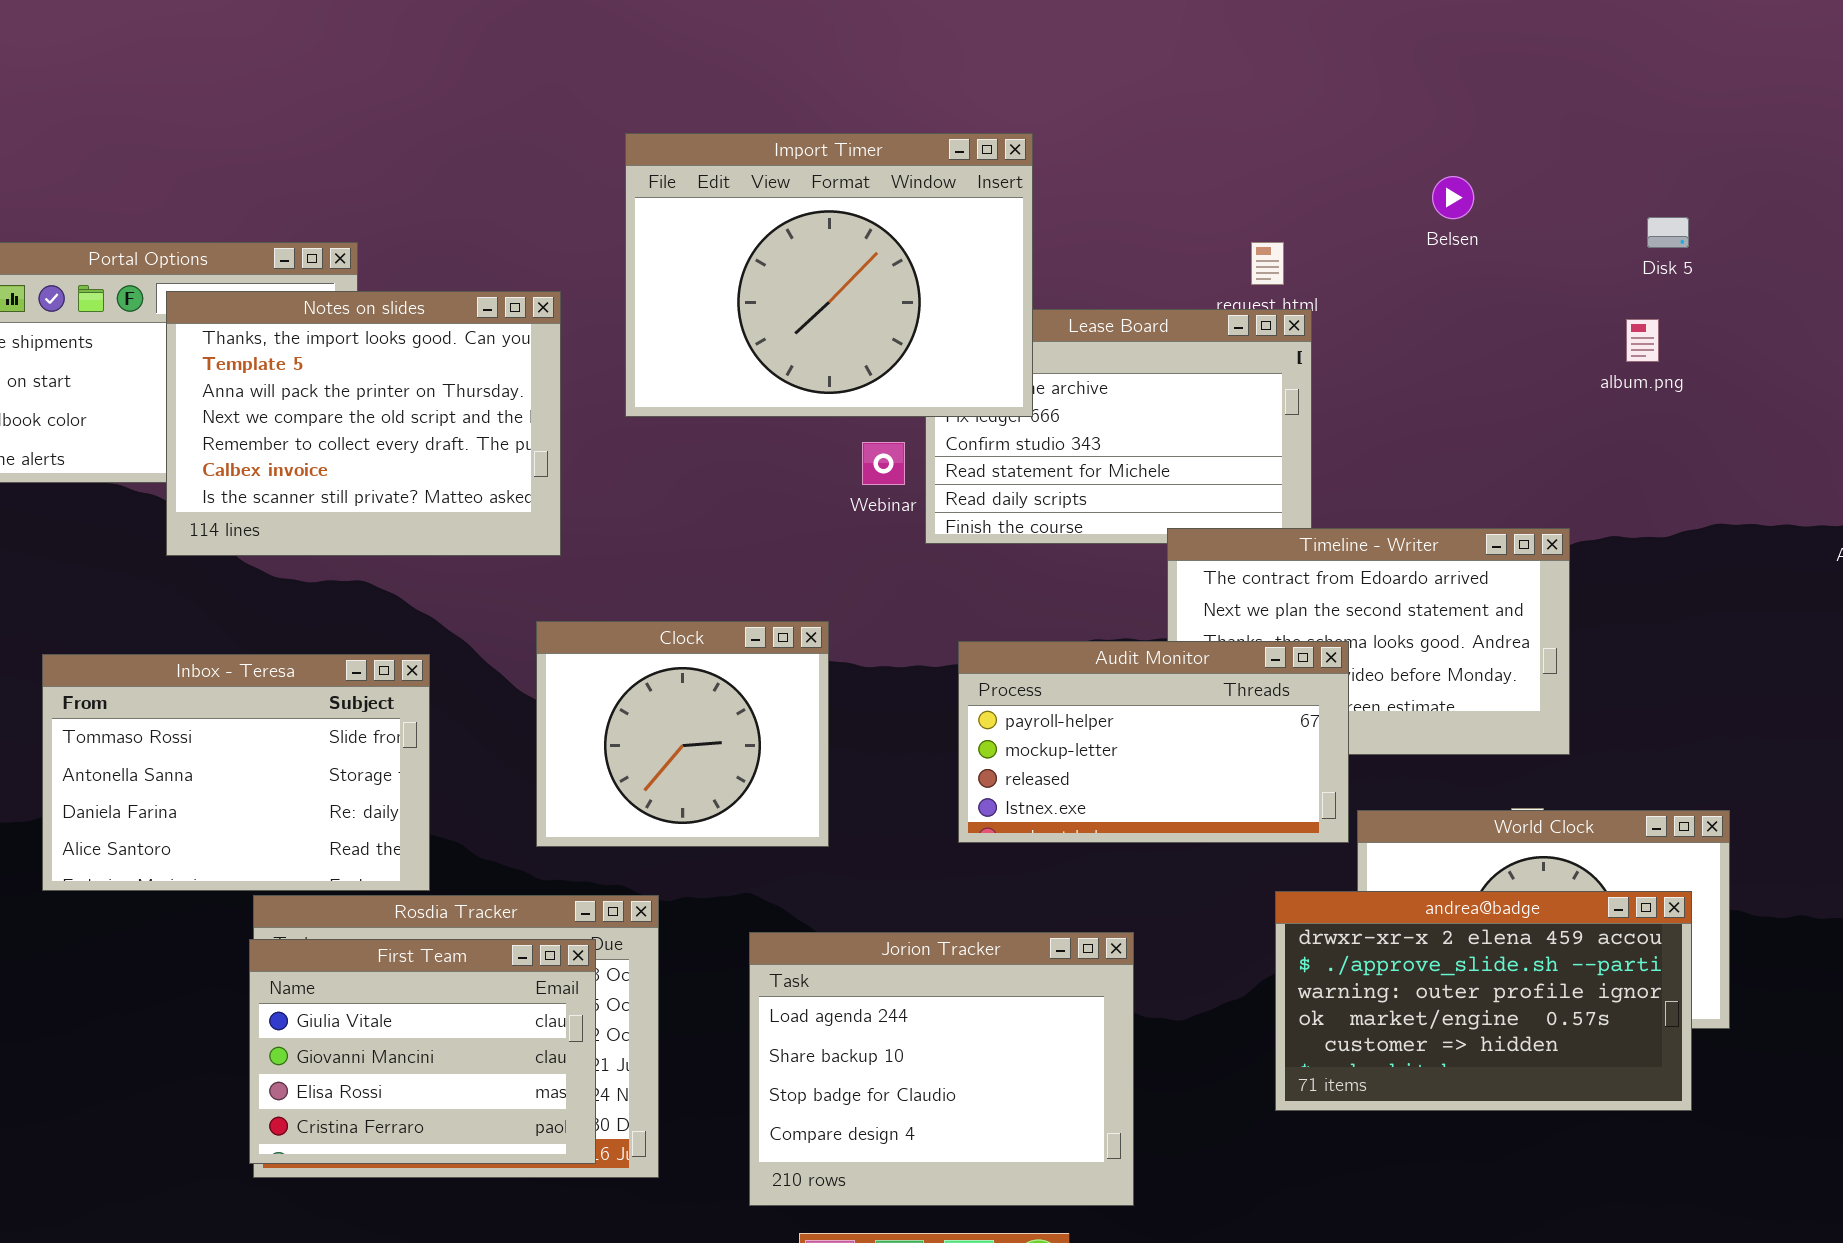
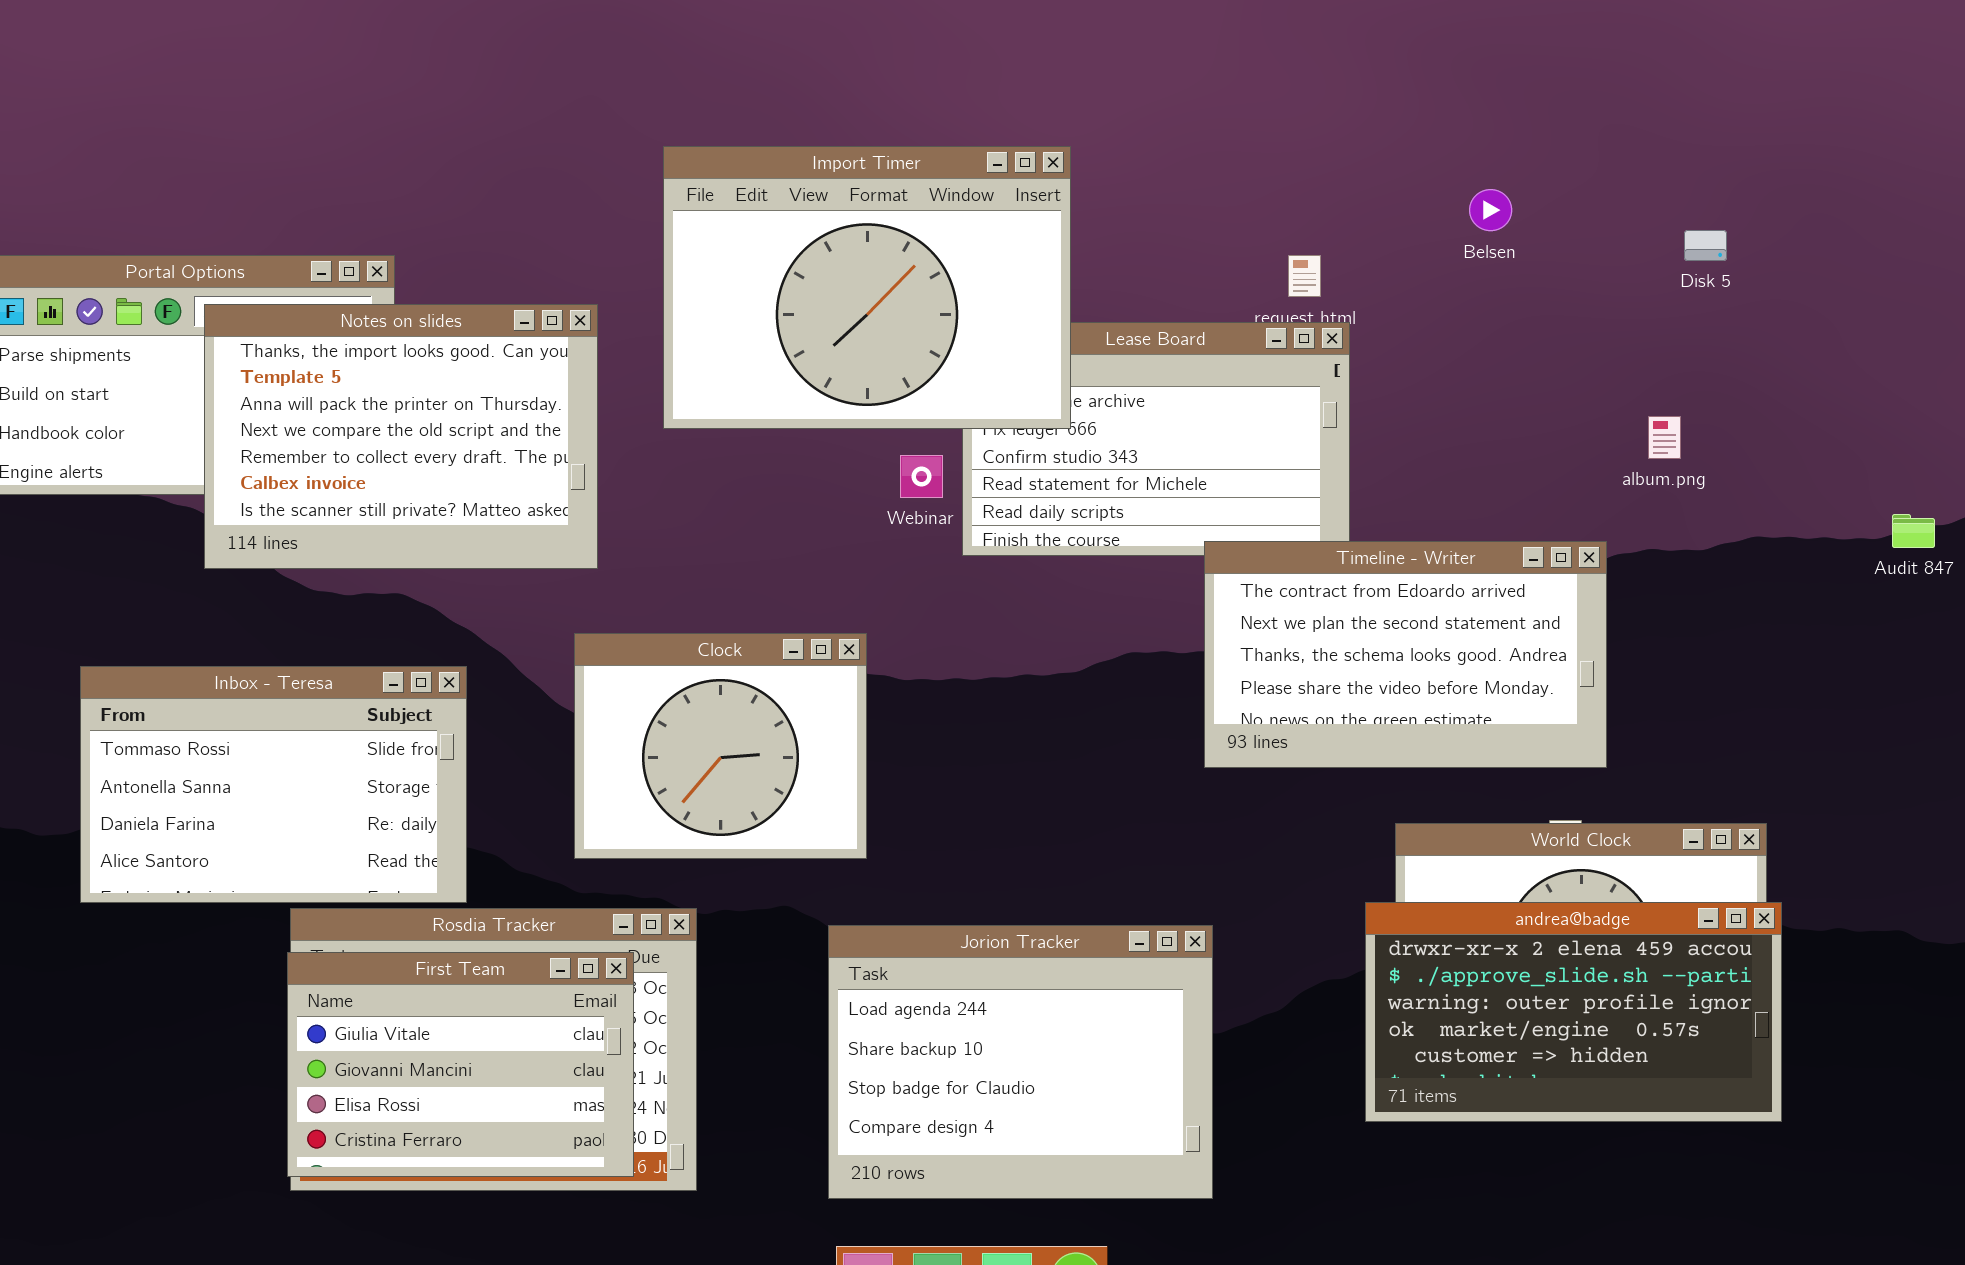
album.png: [1626,319,1659,362] -> [1648,416,1681,459], moved
Audit Monitor: [958,641,1349,843] -> none, closed
andrea@badge: [1275,891,1692,1111] -> [1365,902,1782,1122], moved
Jorion Tracker: [749,932,1134,1206] -> [828,925,1213,1199], moved

